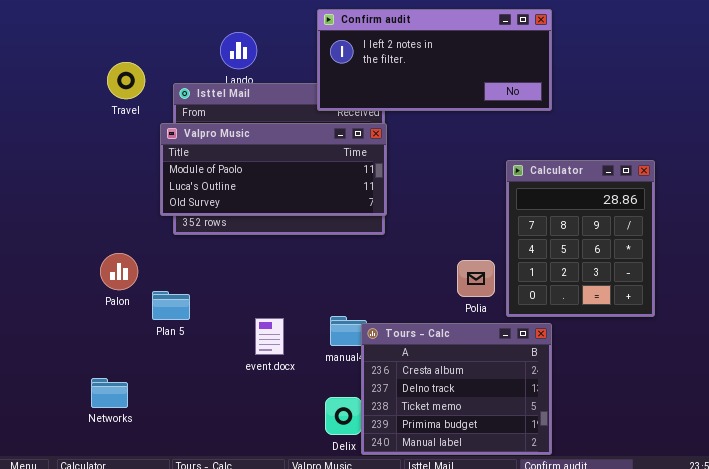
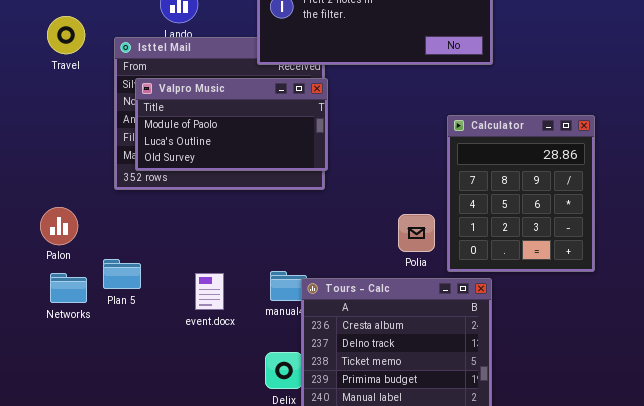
Valpro Music: [160,123,387,216] -> [135,78,328,171], resized
Plan 5: [152,291,190,320] -> [103,259,141,289], moved
Networks: [91,378,128,408] -> [50,273,87,303], moved

